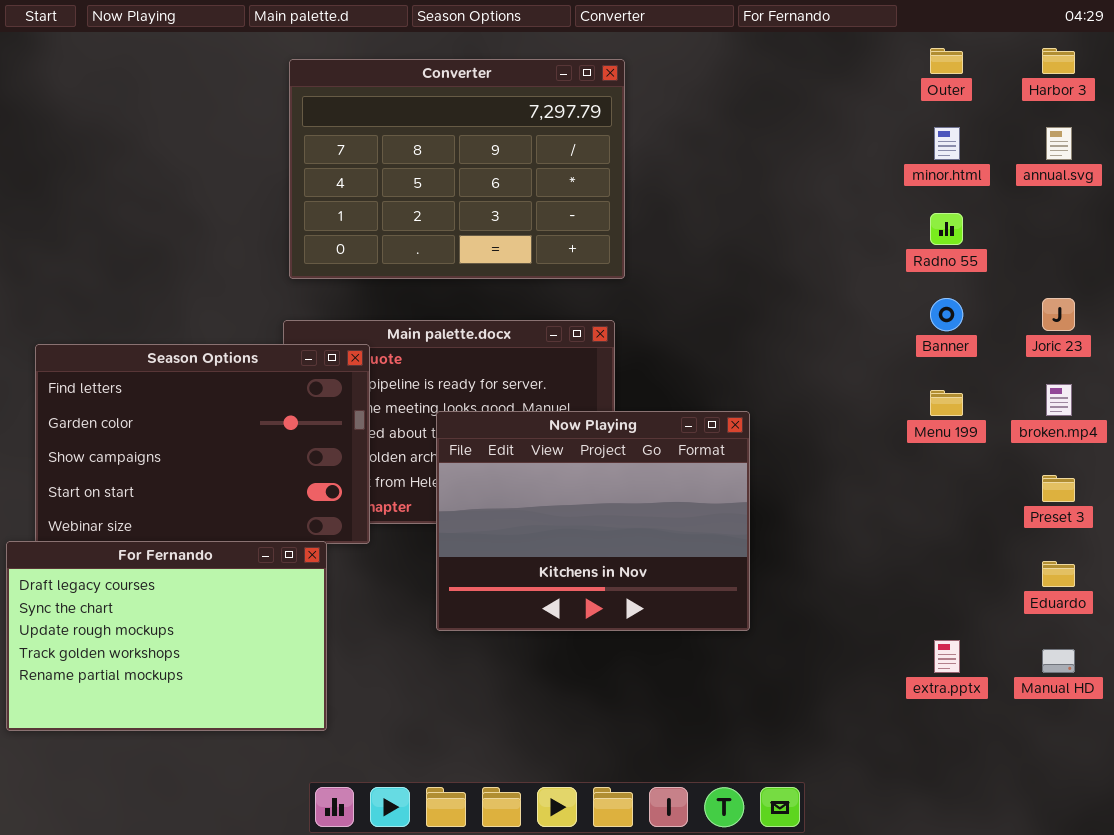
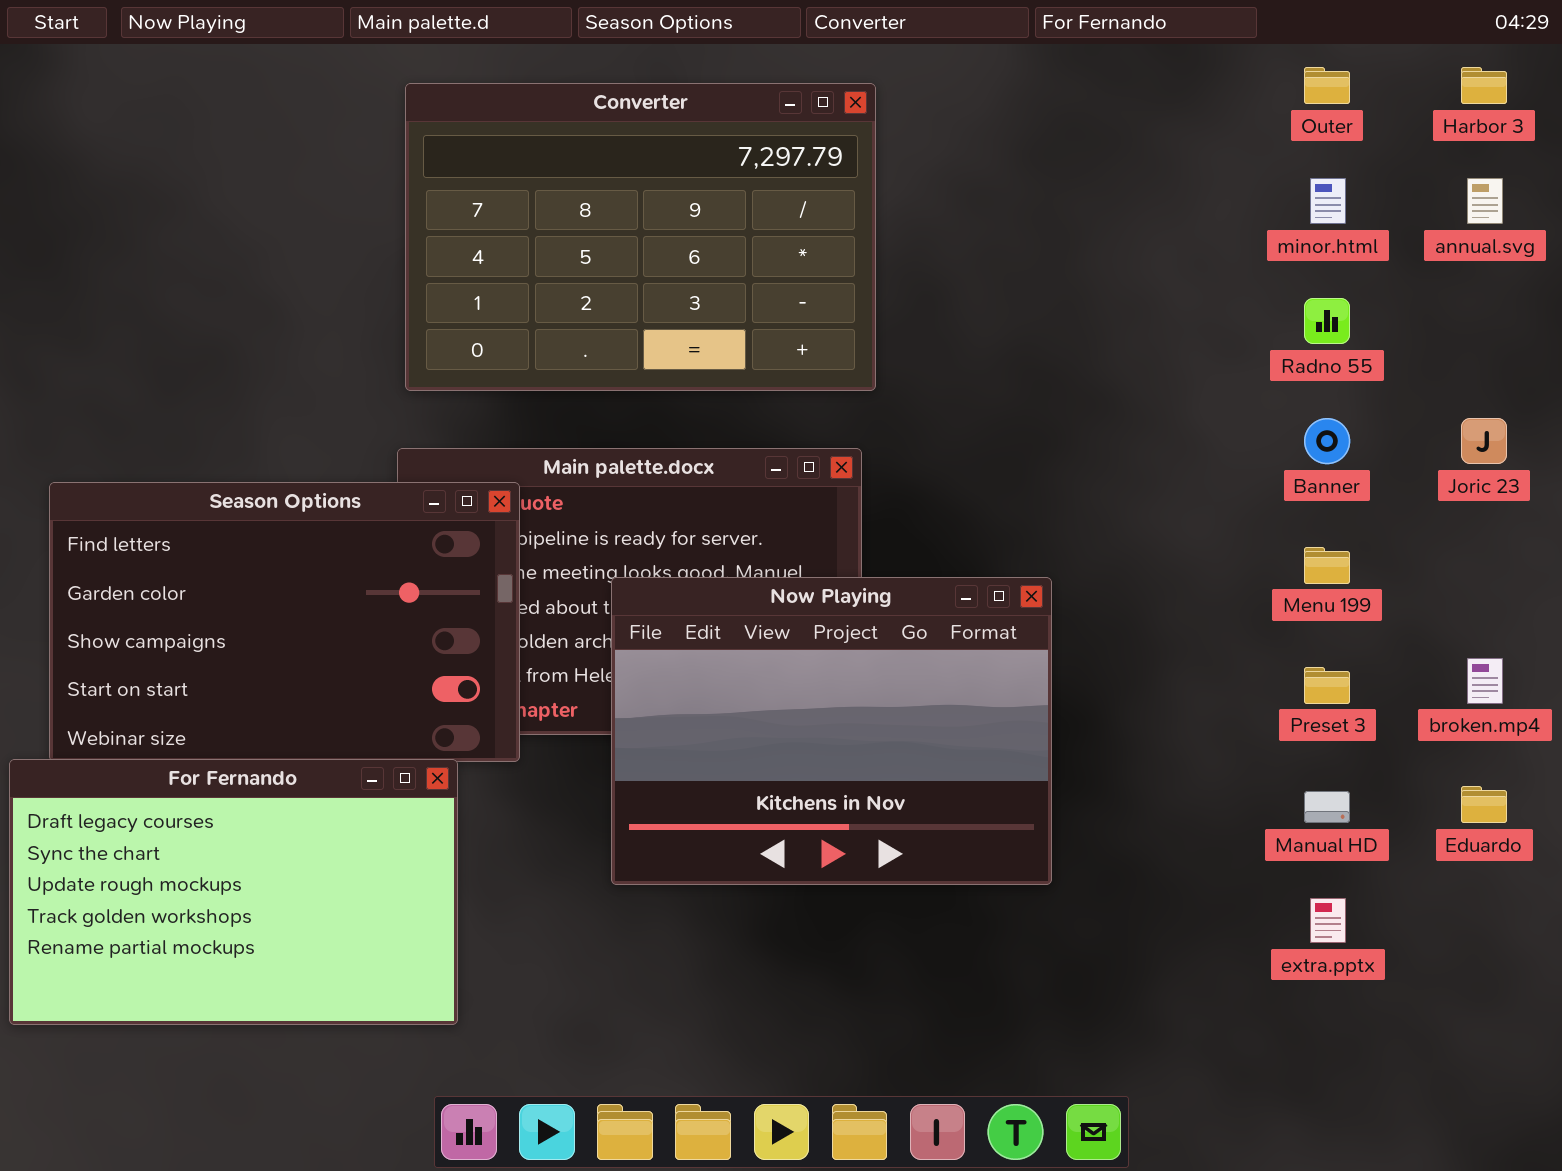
broken.mp4: [1046,384,1072,416] -> [1467,658,1503,704], moved
Preset 3: [1042,475,1075,502] -> [1304,667,1350,704], moved
Manual HD: [1042,649,1075,673] -> [1304,791,1350,823], moved

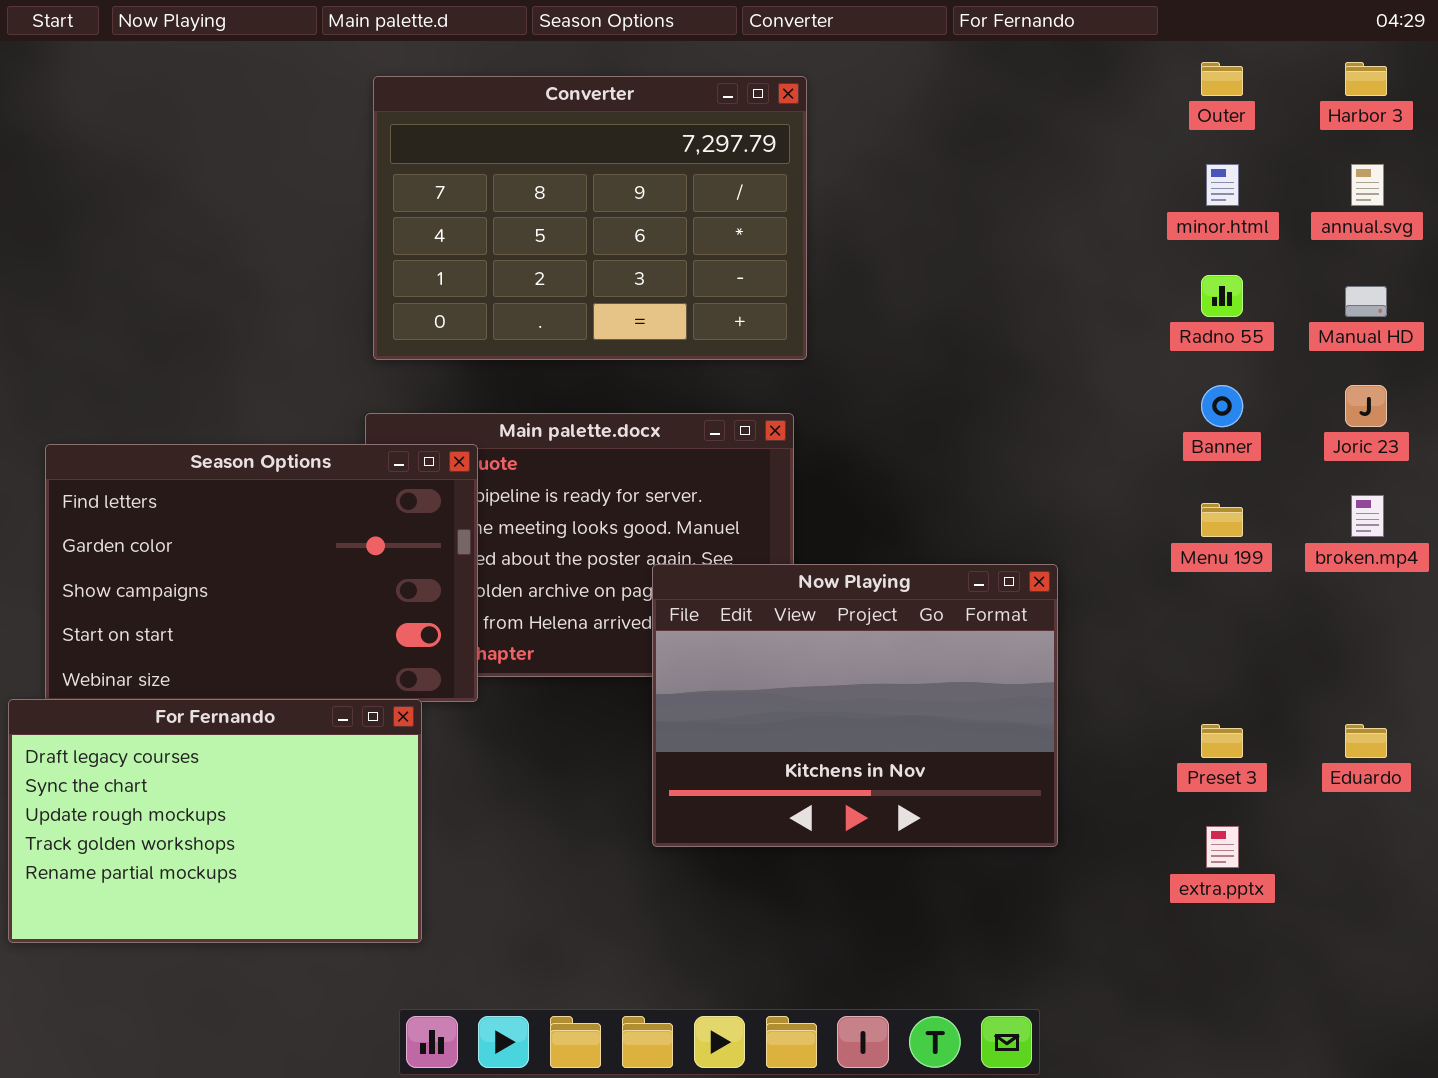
Now Playing: [611,577,1052,885] -> [652,564,1058,847], moved
broken.mp4: [1467,658,1503,704] -> [1351,495,1384,537], moved
Preset 3: [1304,667,1350,704] -> [1201,724,1243,758], moved
Manual HD: [1304,791,1350,823] -> [1345,286,1387,317], moved

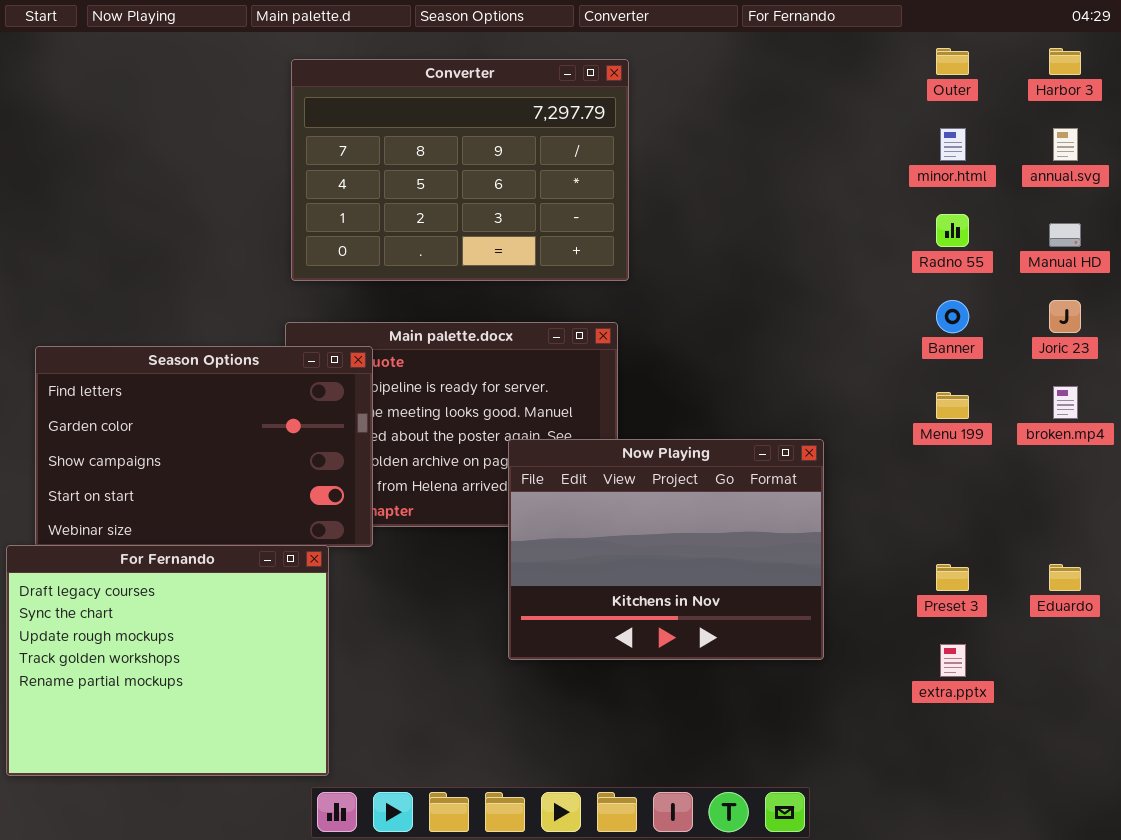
For Fernando: [8,699,422,943] -> [6,545,329,776], resized

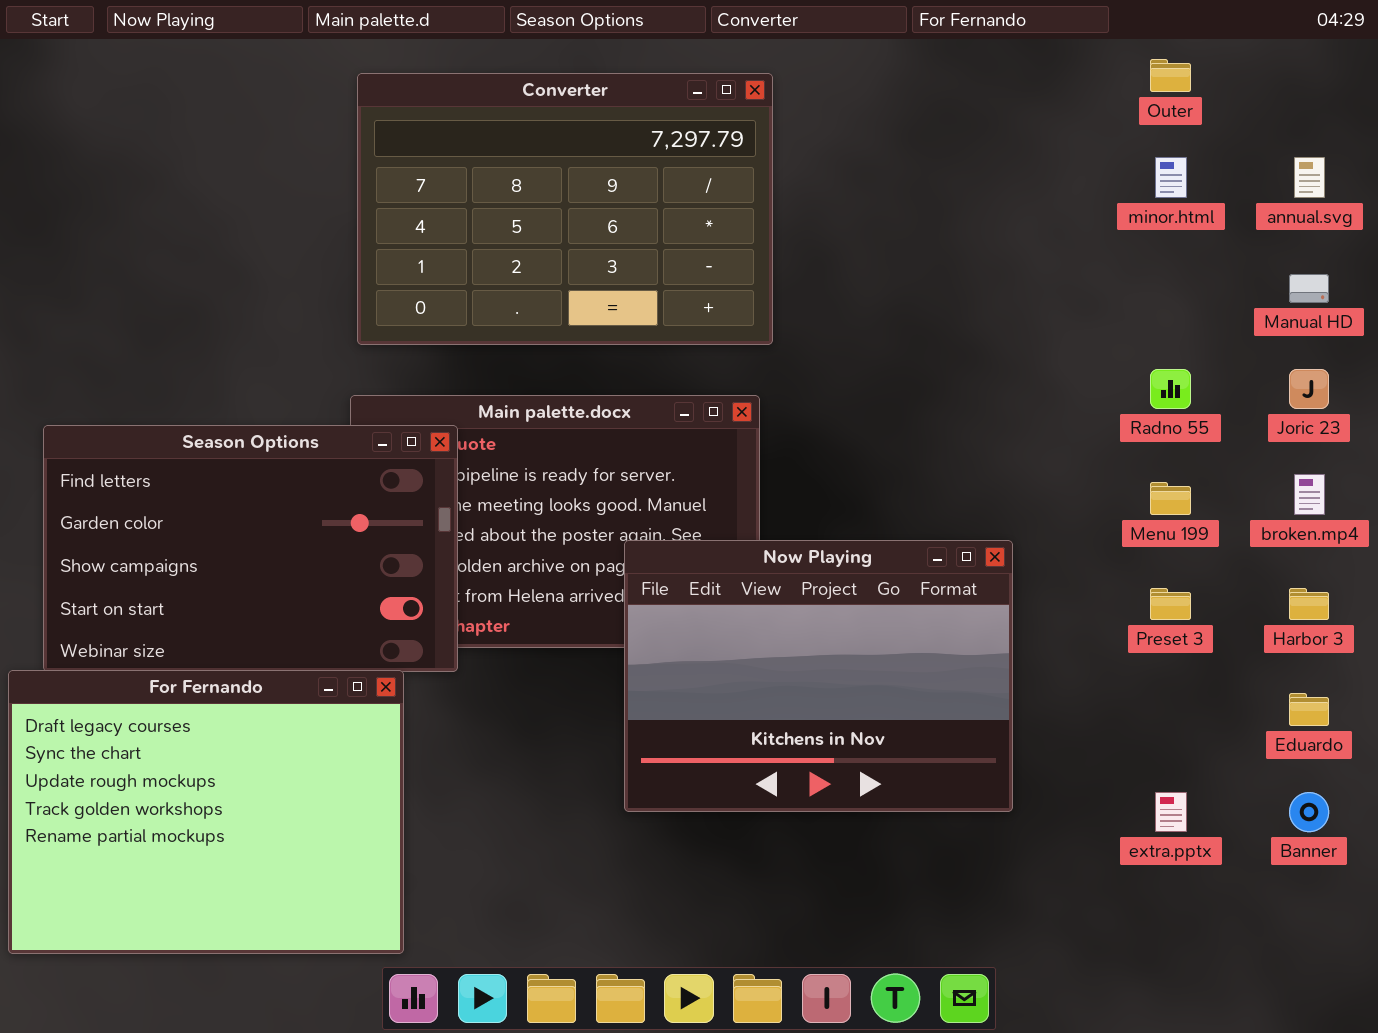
Harbor 3: [1049,48,1081,75] -> [1289,588,1329,620], moved
Radno 55: [936,214,969,247] -> [1150,369,1191,409], moved
Banner: [936,300,969,333] -> [1289,792,1329,832], moved
Preset 3: [936,564,969,591] -> [1150,588,1191,620], moved

